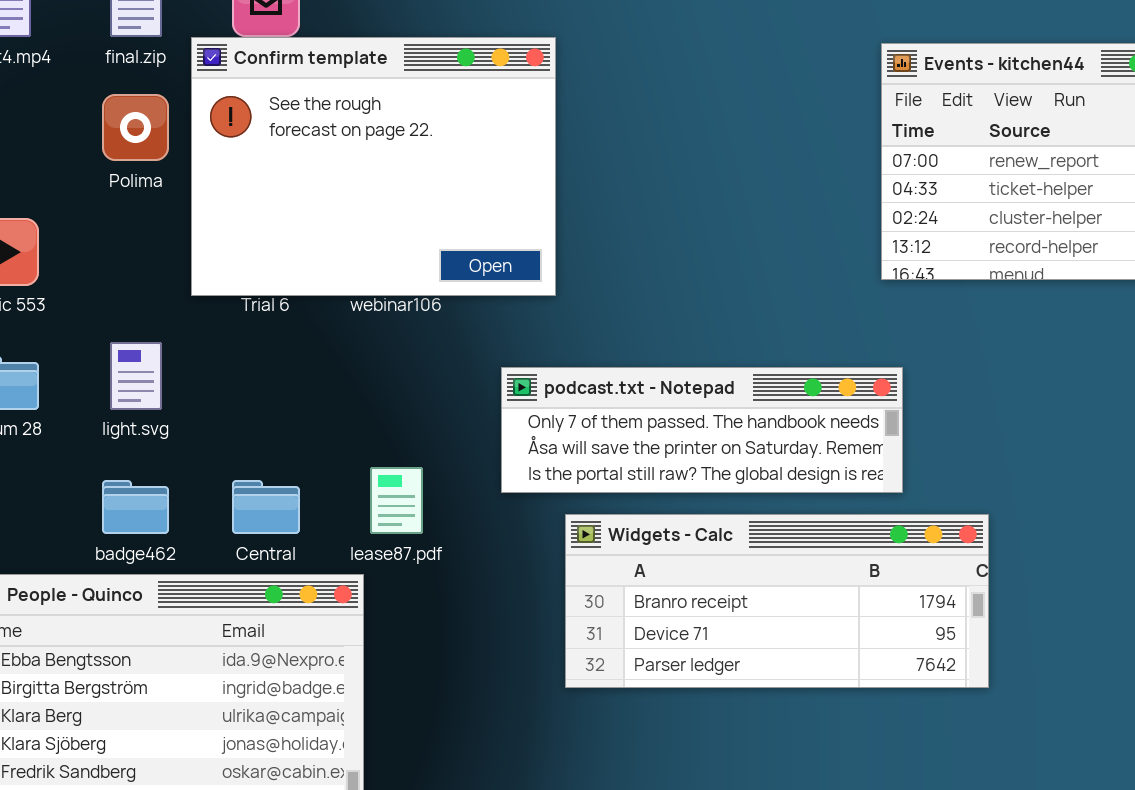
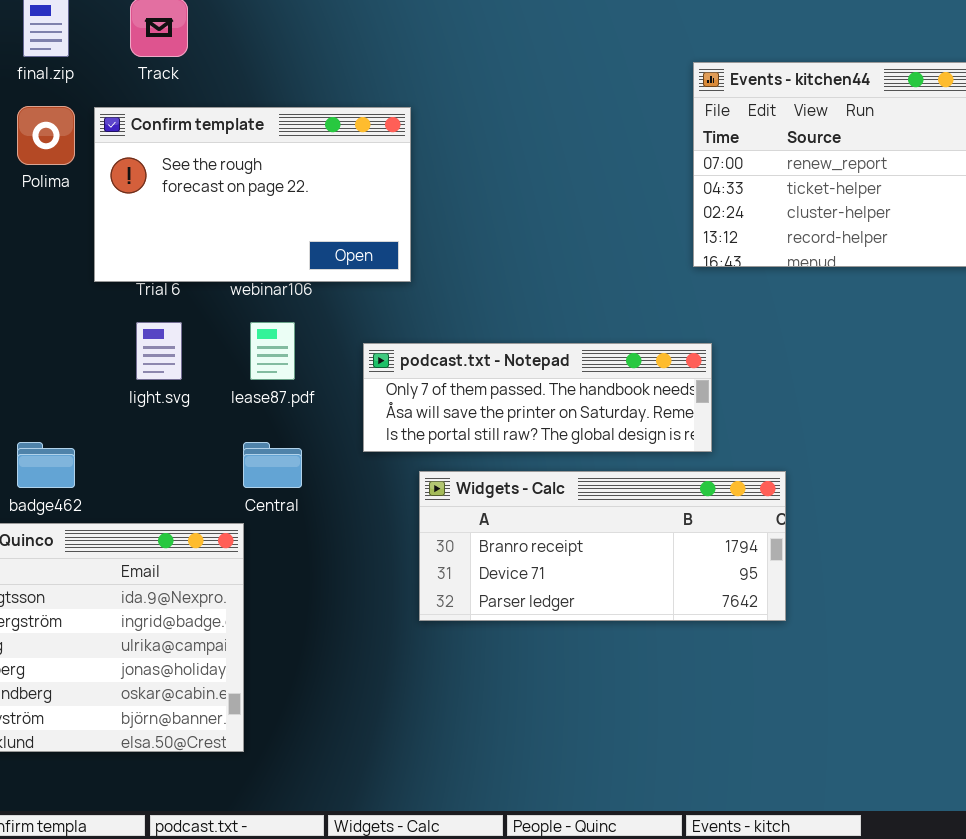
Confirm template: [191,37,556,296] -> [94,107,411,282], resized
light.svg: [110,342,162,410] -> [136,322,182,380], moved
lease87.pdf: [370,467,423,534] -> [250,322,295,380], moved
Central: [232,480,300,534] -> [243,442,302,488], moved

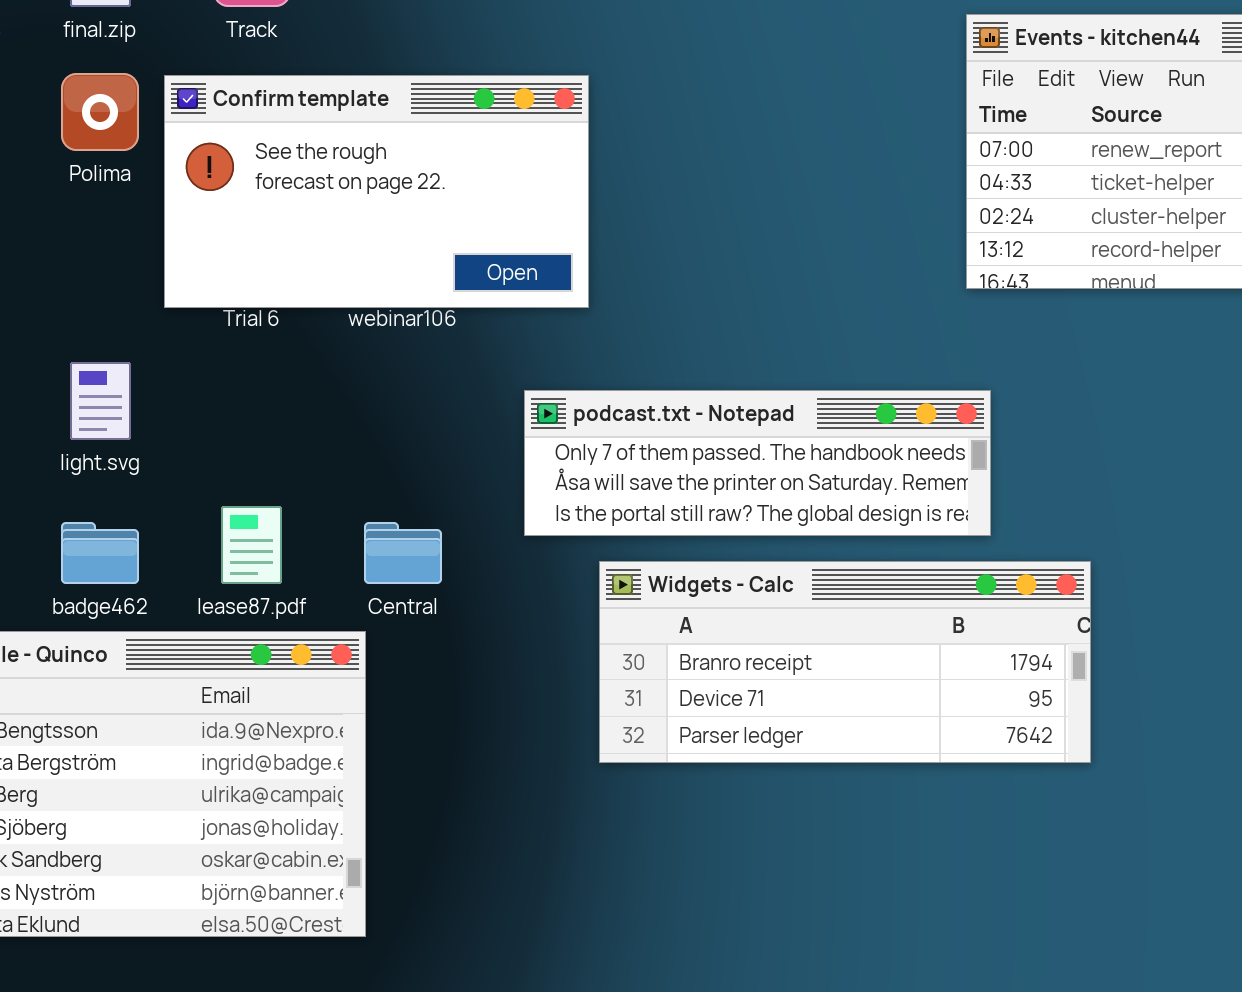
light.svg: [136,322,182,380] -> [70,362,131,440], moved
lease87.pdf: [250,322,295,380] -> [221,506,282,584], moved

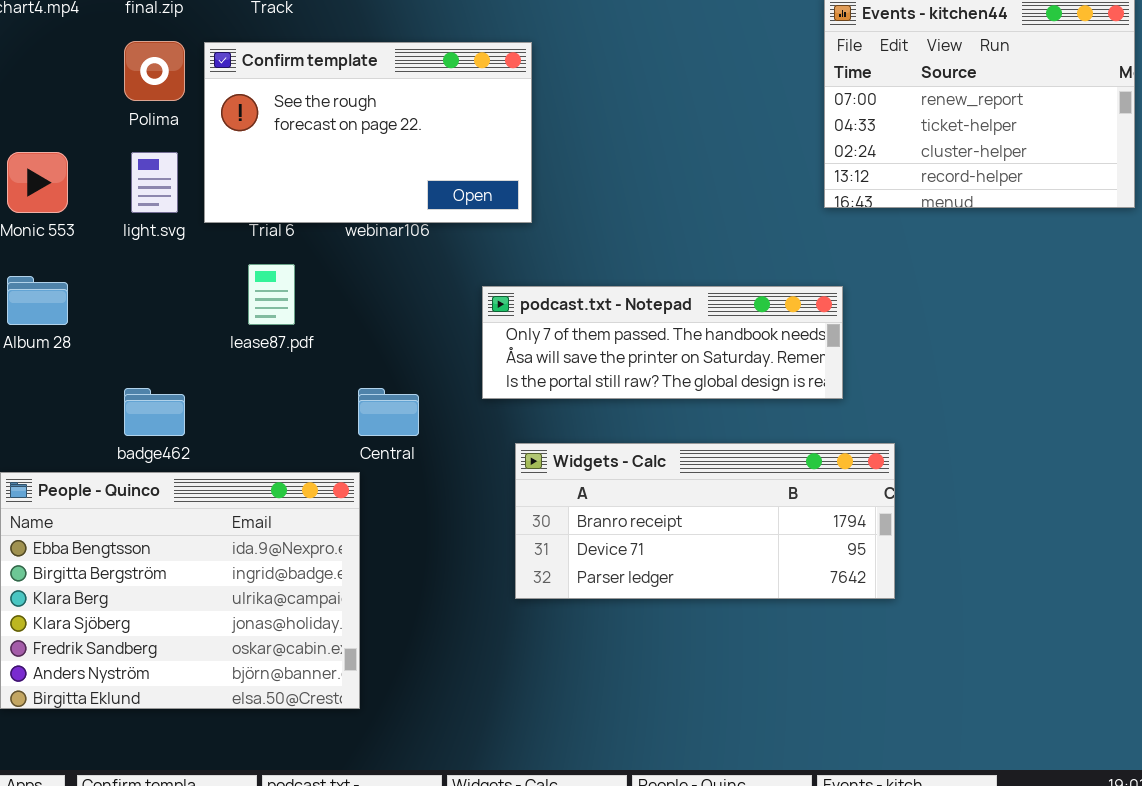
light.svg: [70,362,131,440] -> [131,152,178,213], moved
lease87.pdf: [221,506,282,584] -> [248,264,295,325], moved
Widgets - Calc: [599,561,1091,763] -> [515,443,895,599], moved

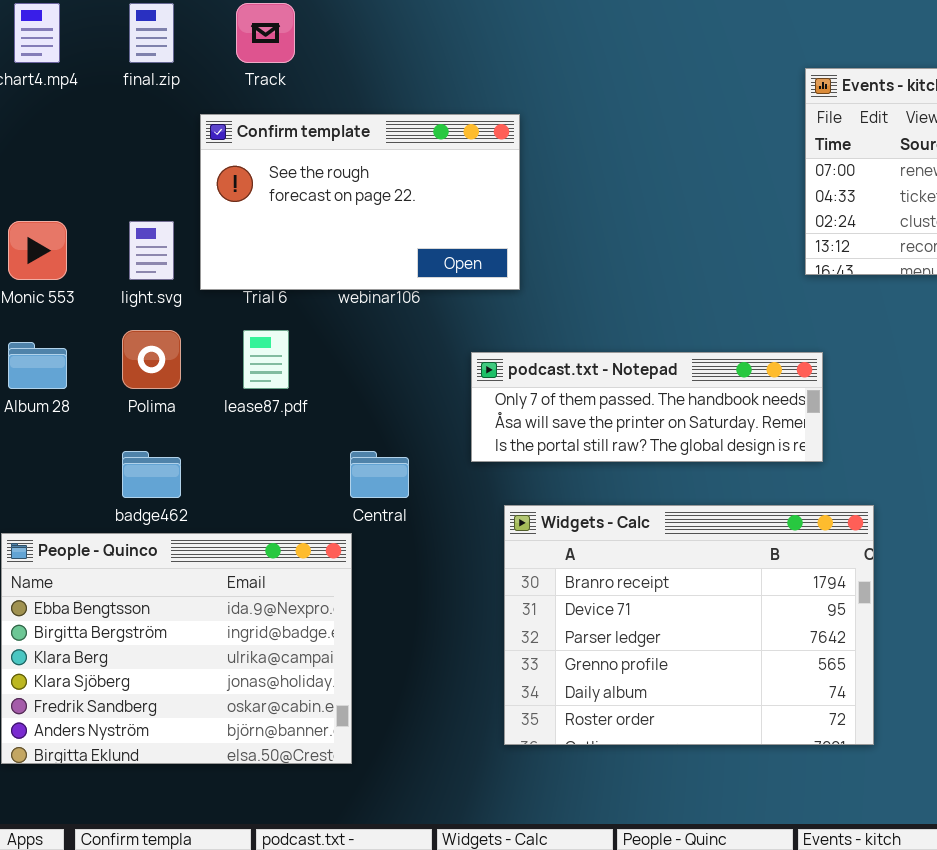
Polima: [124,41,185,101] -> [122,330,181,389], moved
Widgets - Calc: [515,443,895,599] -> [504,505,874,745], resized

